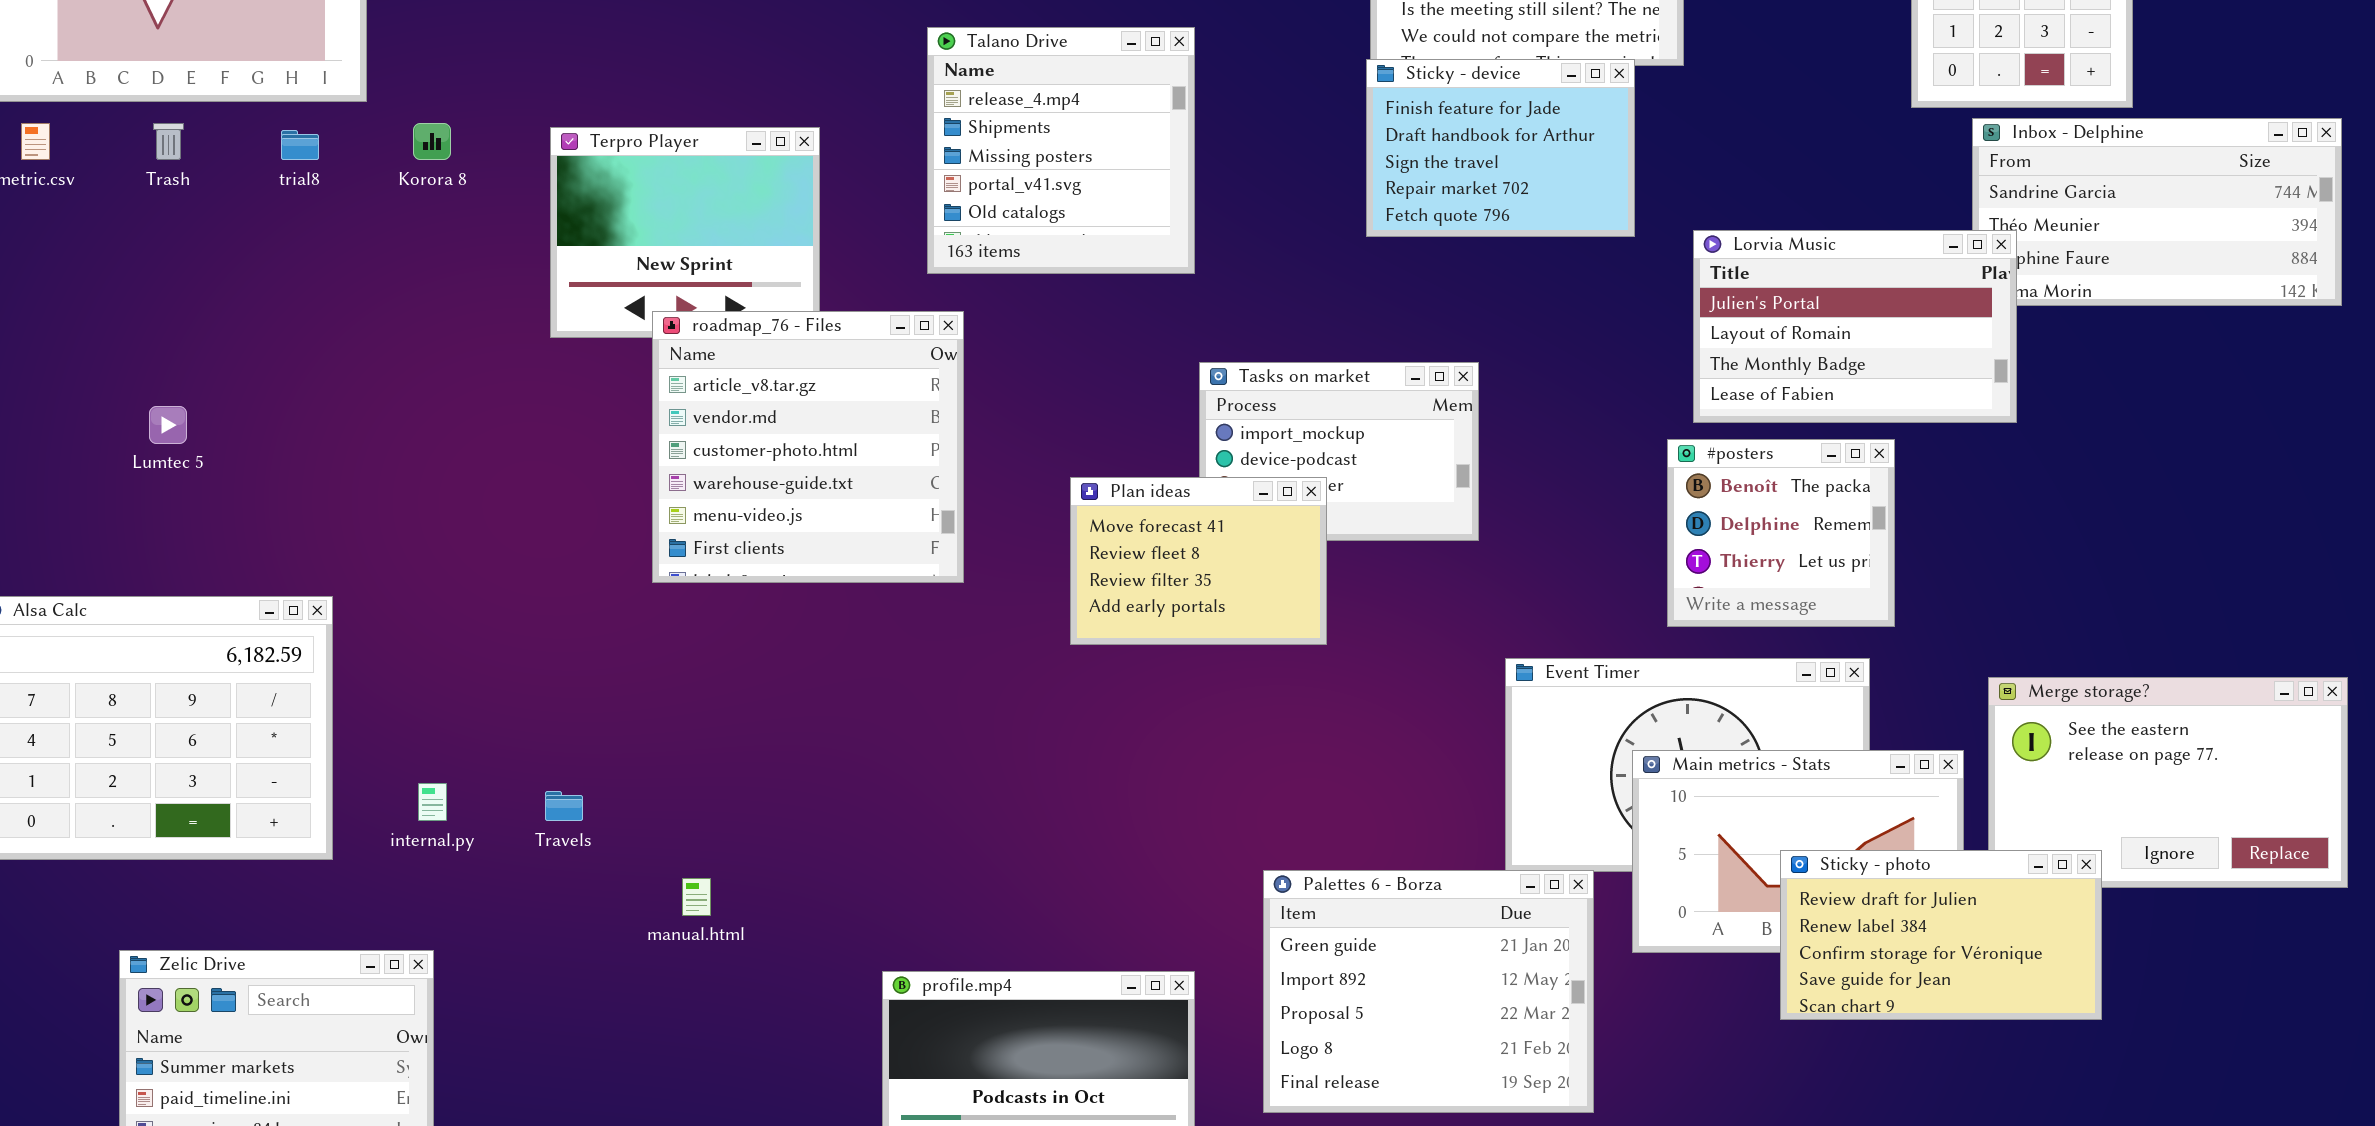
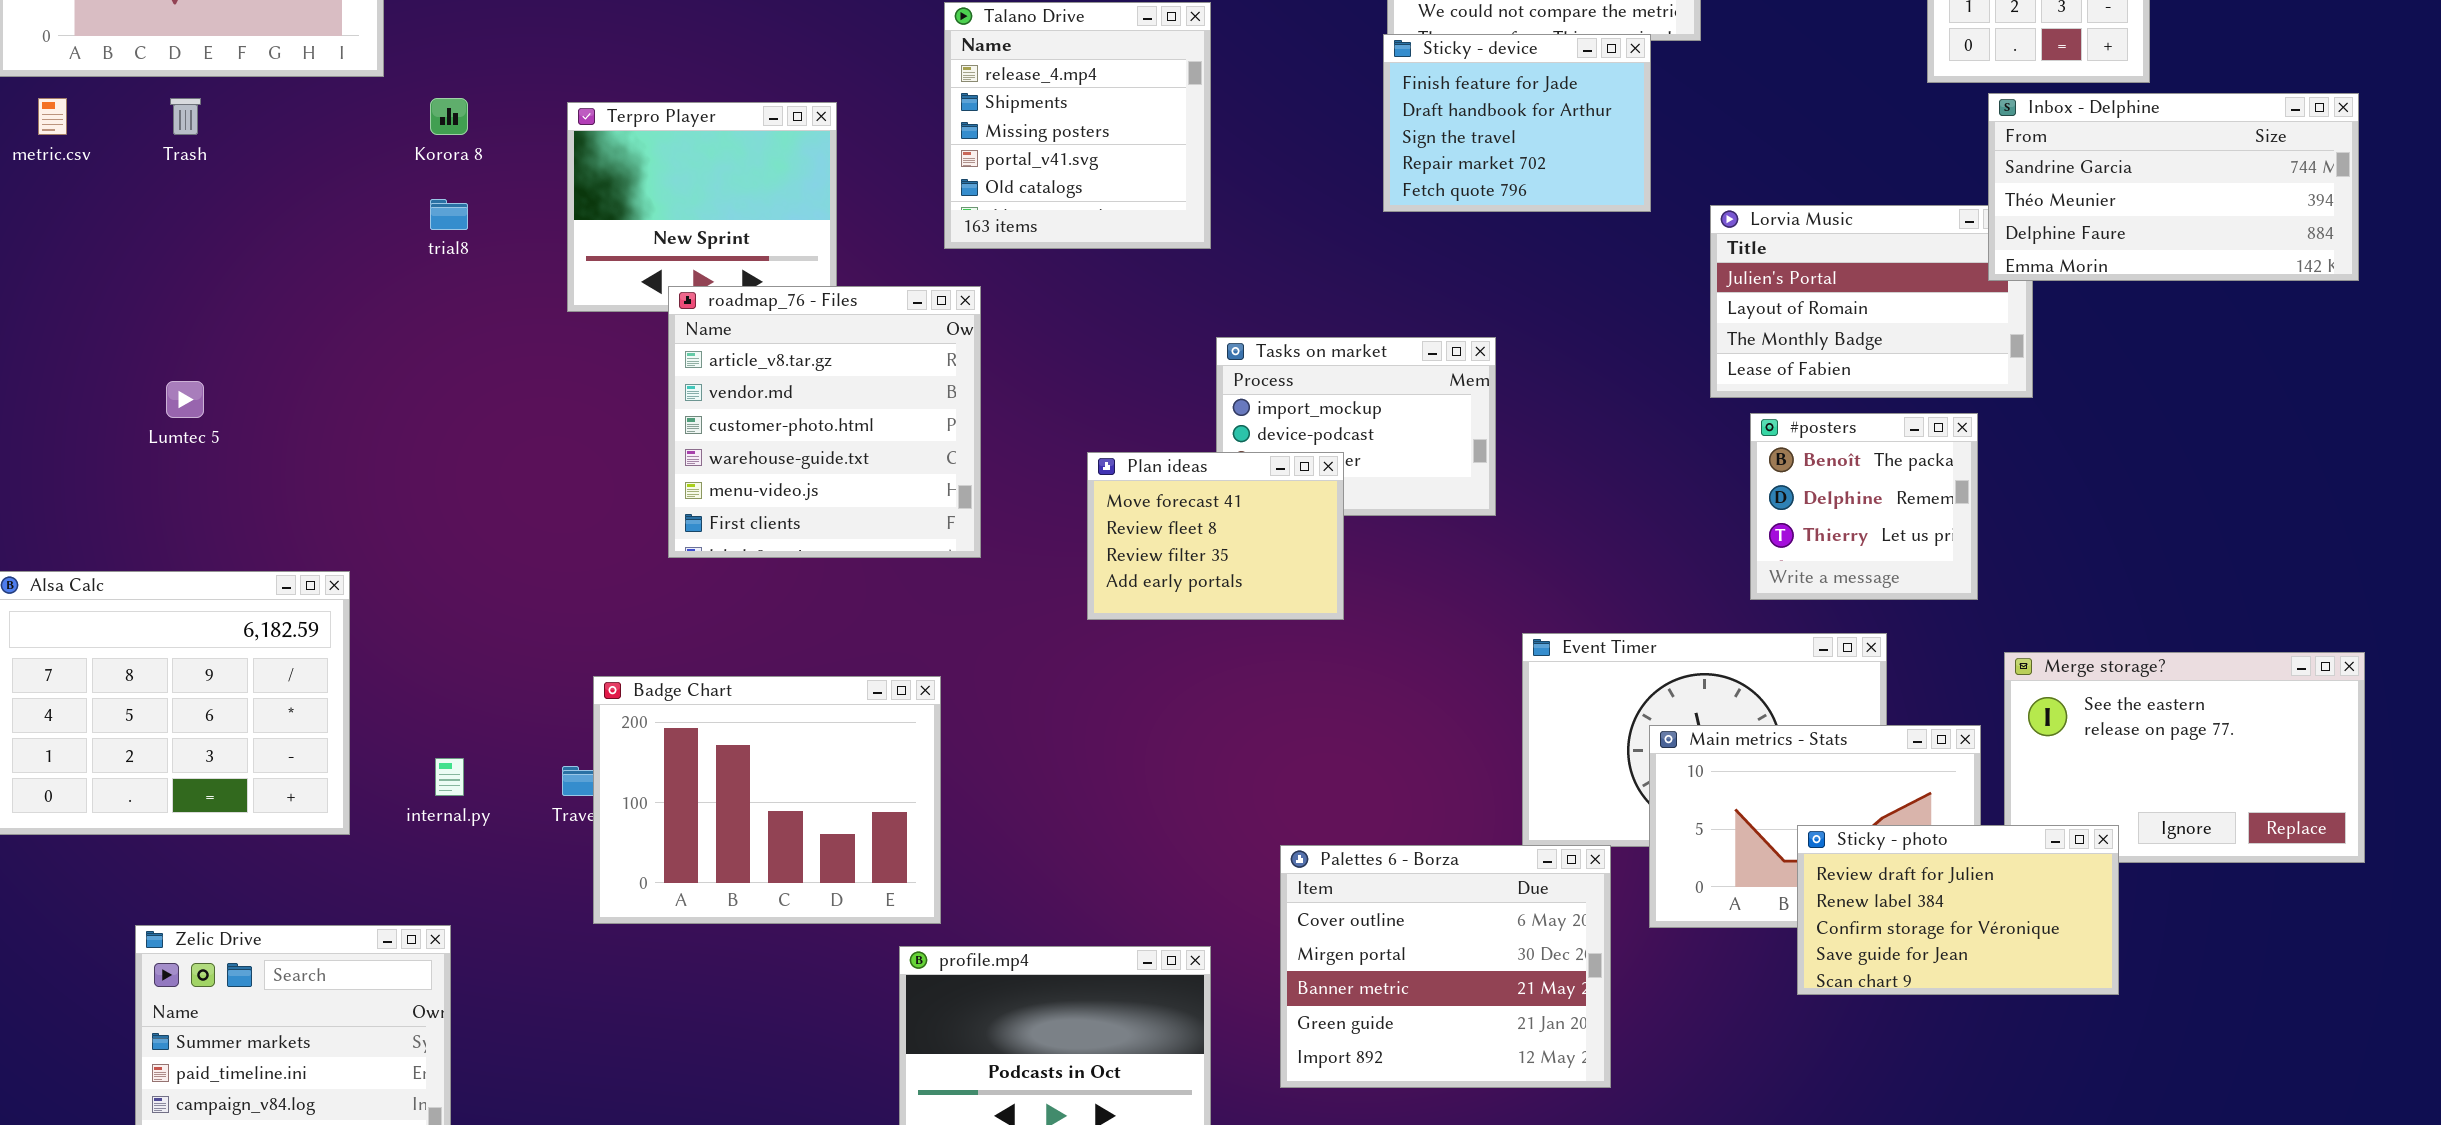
Inbox - Delphine: [1972,118,2342,306] -> [1988,93,2359,281], raised
trial8: [281,130,319,160] -> [430,199,468,230], moved
#posters: [1667,439,1895,627] -> [1750,413,1978,600], moved
Badge Chart: none -> [593,676,941,924], opened
Palettes 6 - Borza: [1263,870,1594,1113] -> [1280,845,1611,1088], scrolled up 3 rows

